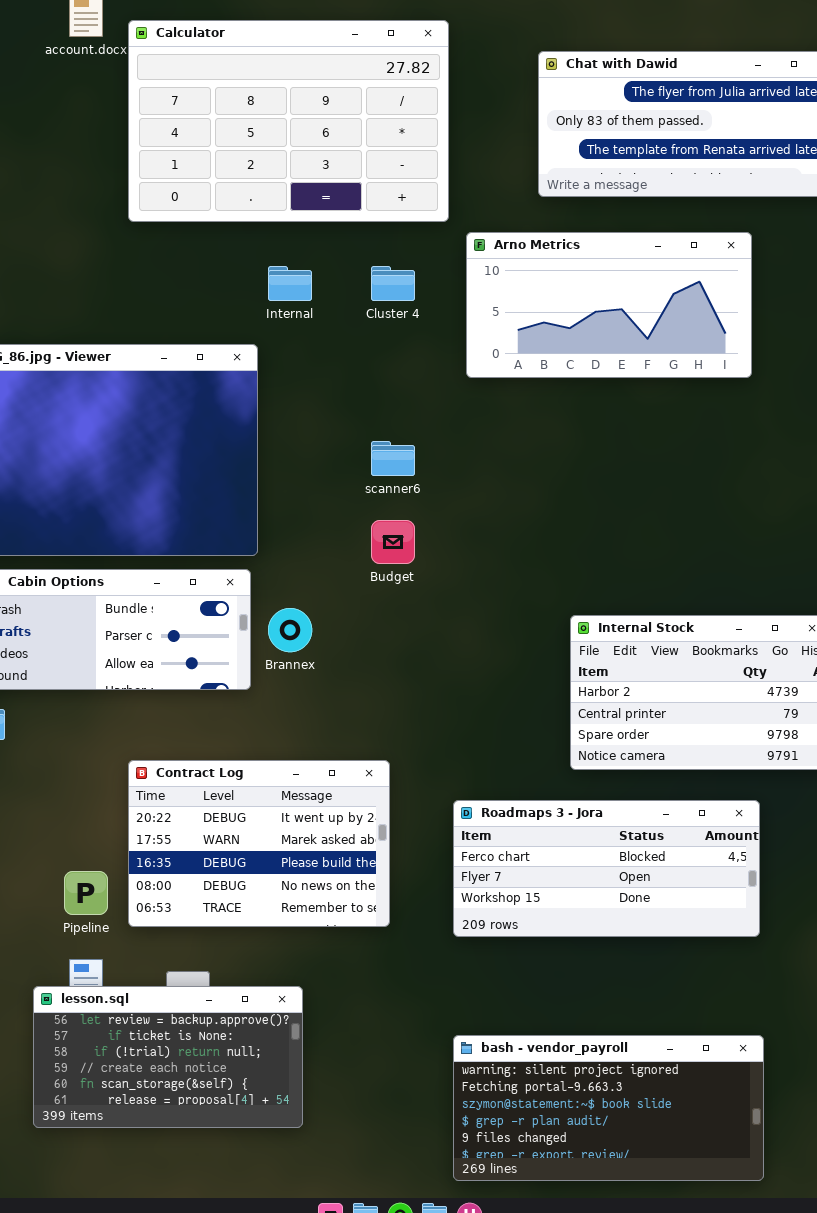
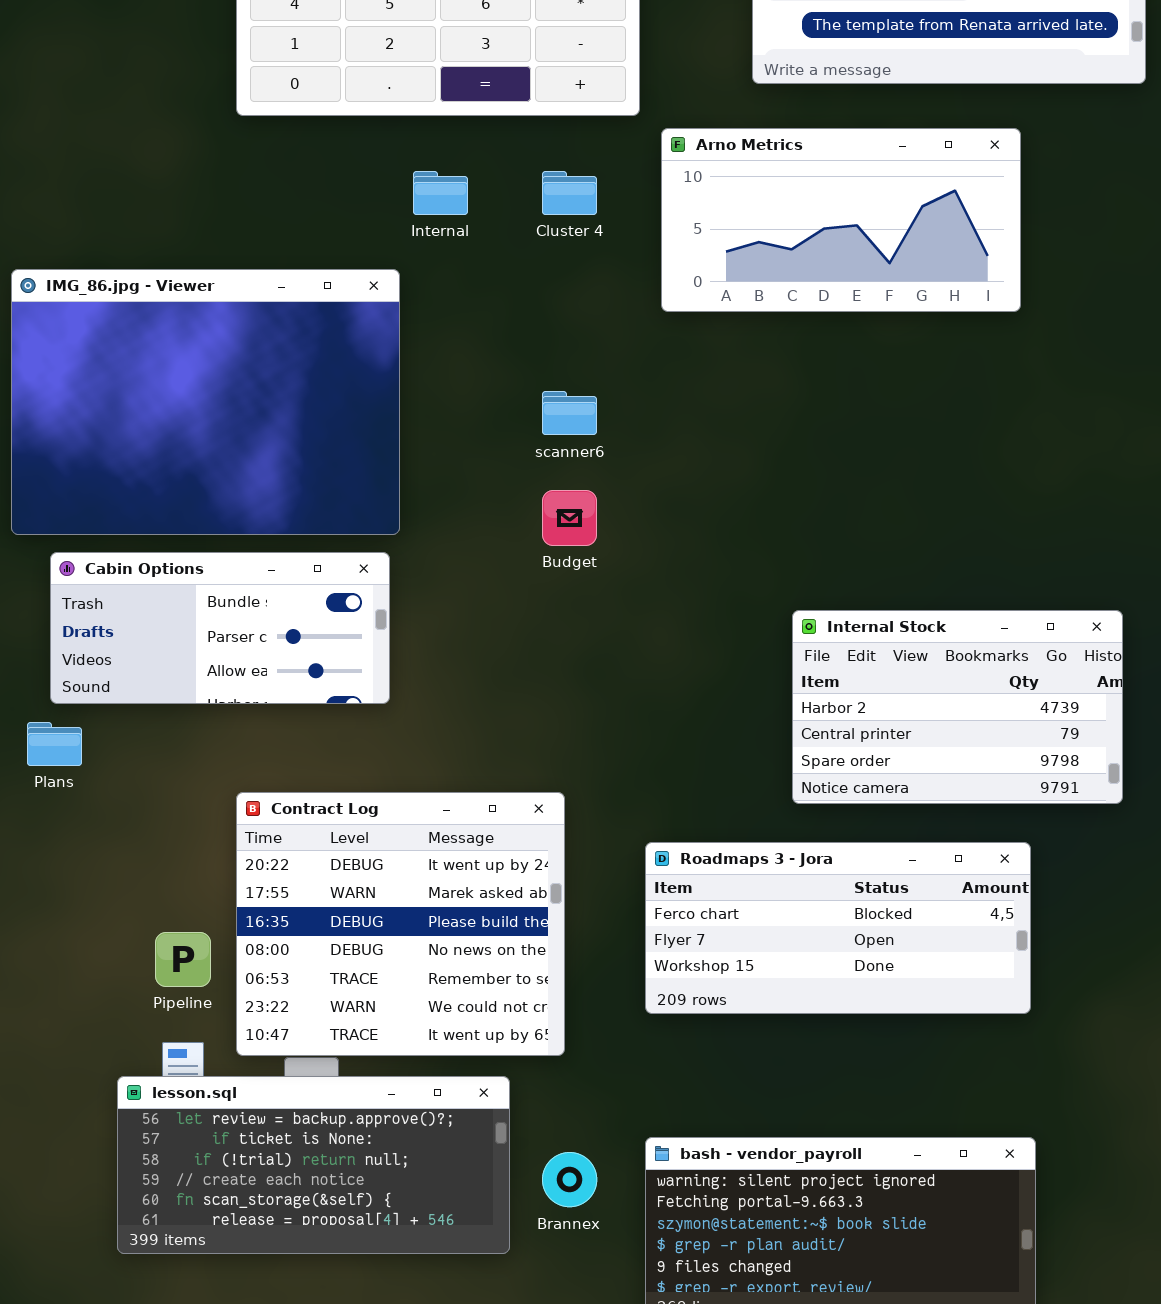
Brannex: [268,608,312,652] -> [542,1152,597,1207], moved
Contract Log: [128,760,390,927] -> [236,792,565,1056], resized
lesson.sql: [33,986,303,1128] -> [117,1076,510,1254], resized

